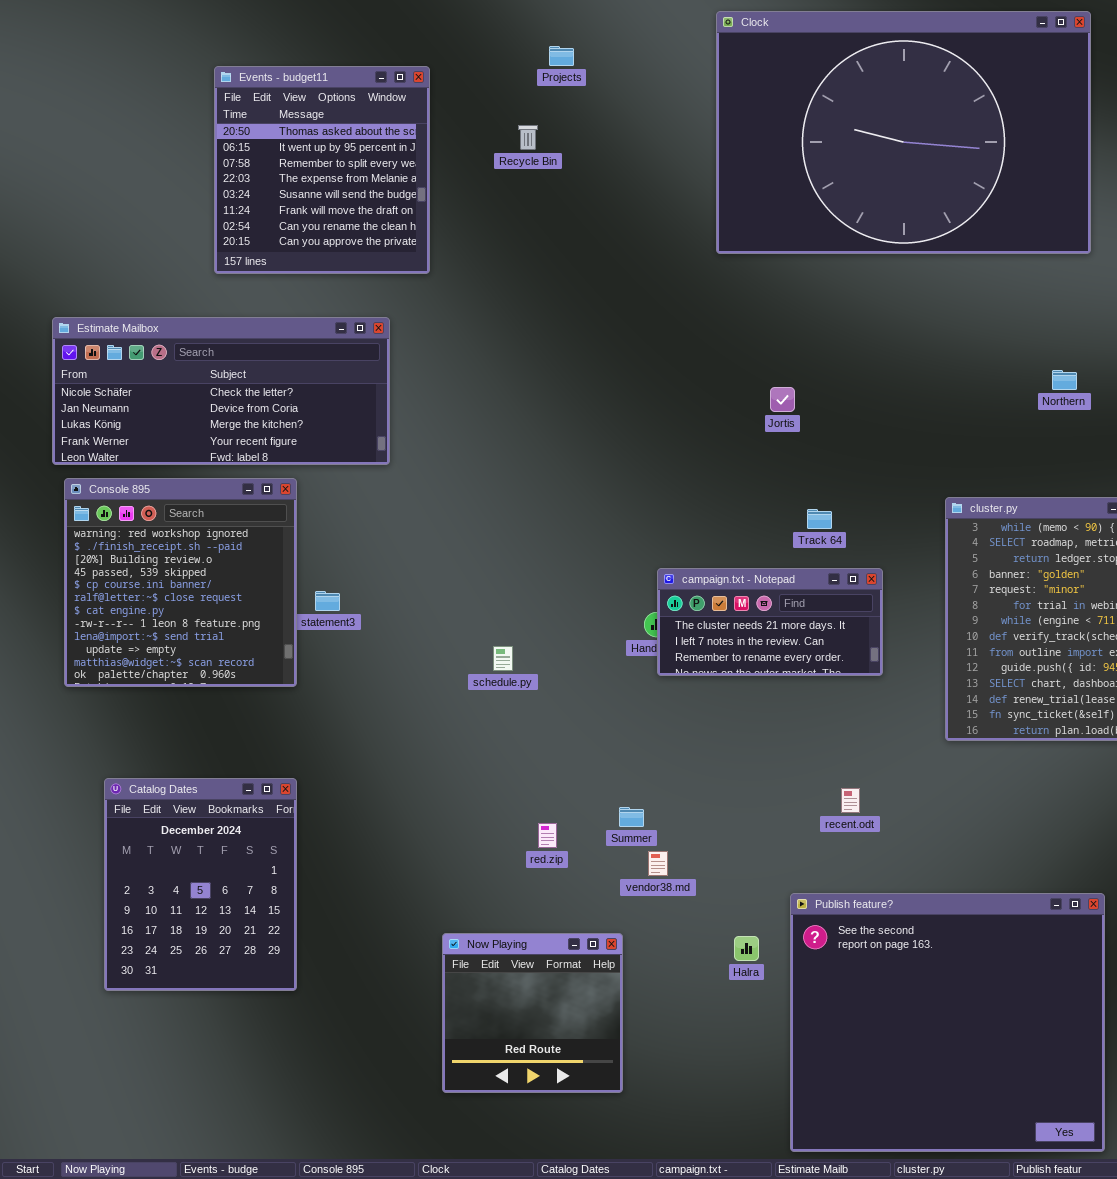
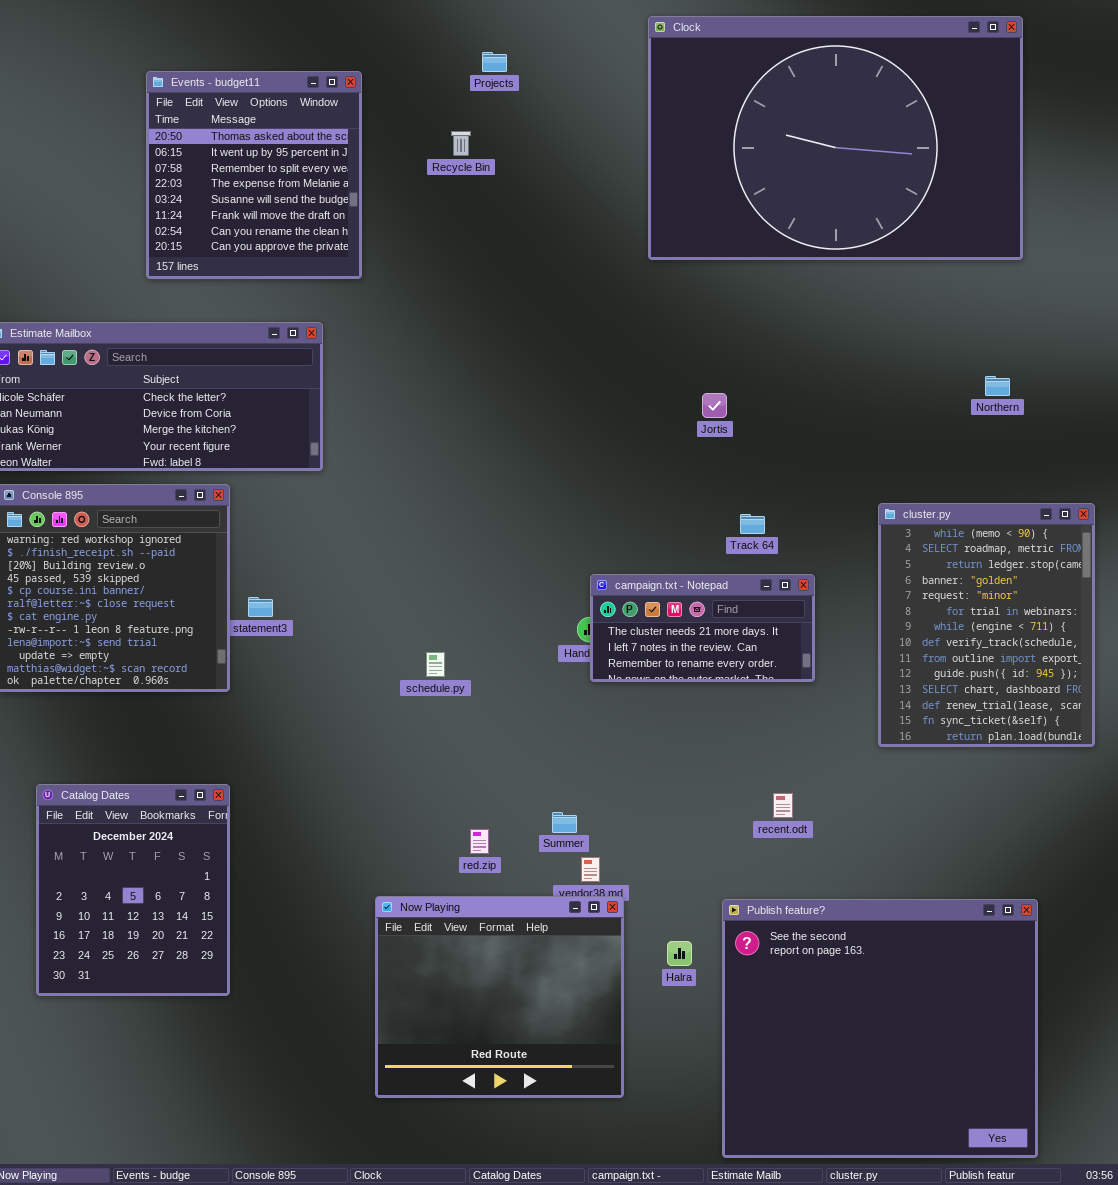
Now Playing: [442,933,623,1093] -> [375,896,624,1098], resized

